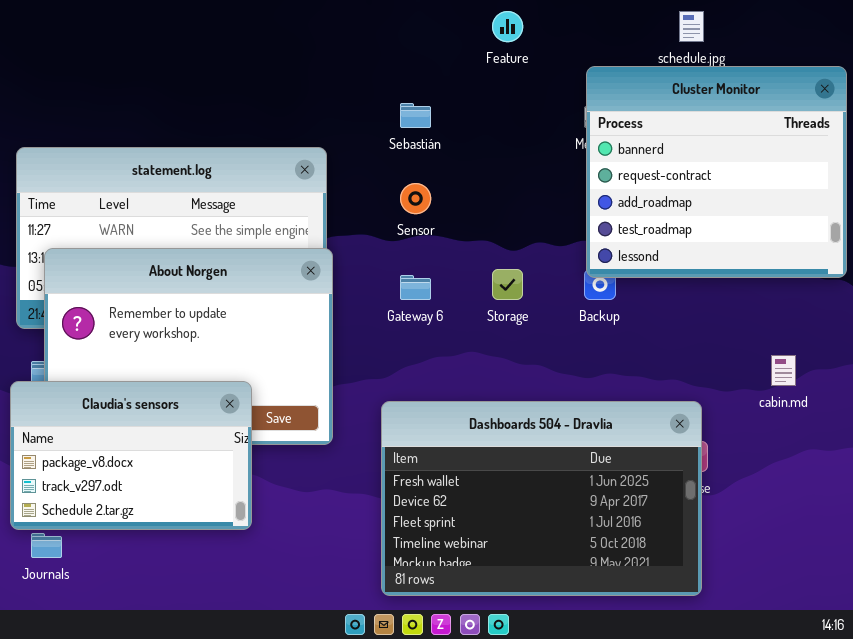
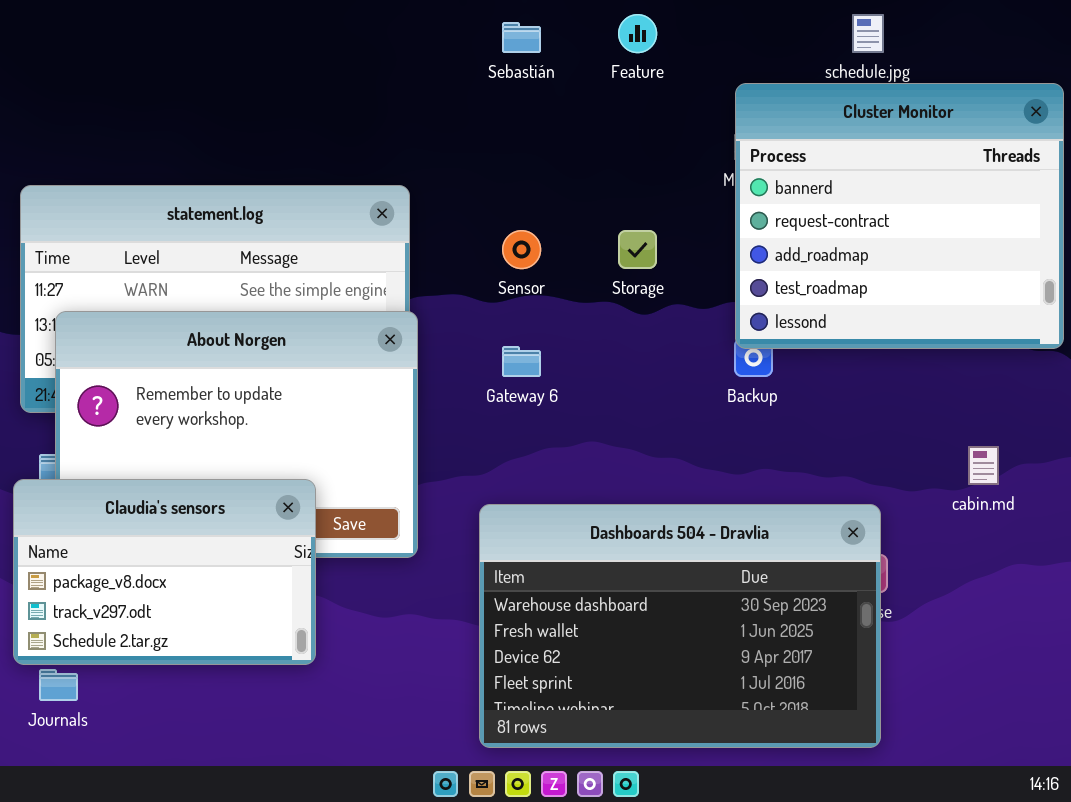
Sebastián: [400,103,431,128] -> [502,22,541,53], moved
Storage: [492,269,523,300] -> [618,230,657,269], moved
Dashboards 504 - Dravlia: [381,401,702,596] -> [479,504,881,748], scrolled up 1 row

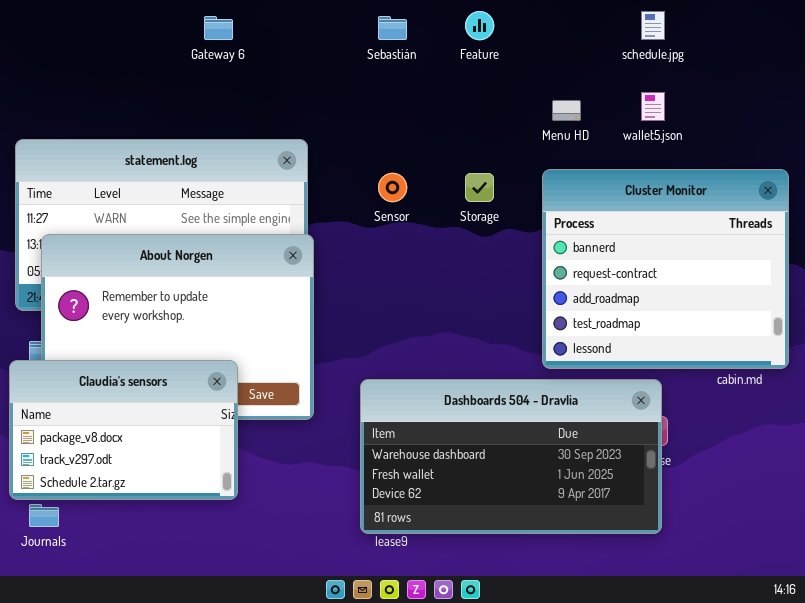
Cluster Monitor: [735,83,1064,349] -> [542,169,789,369], moved
Gateway 6: [502,346,541,377] -> [204,16,233,40], moved
Dashboards 504 - Dravlia: [479,504,881,748] -> [360,379,662,534], resized

